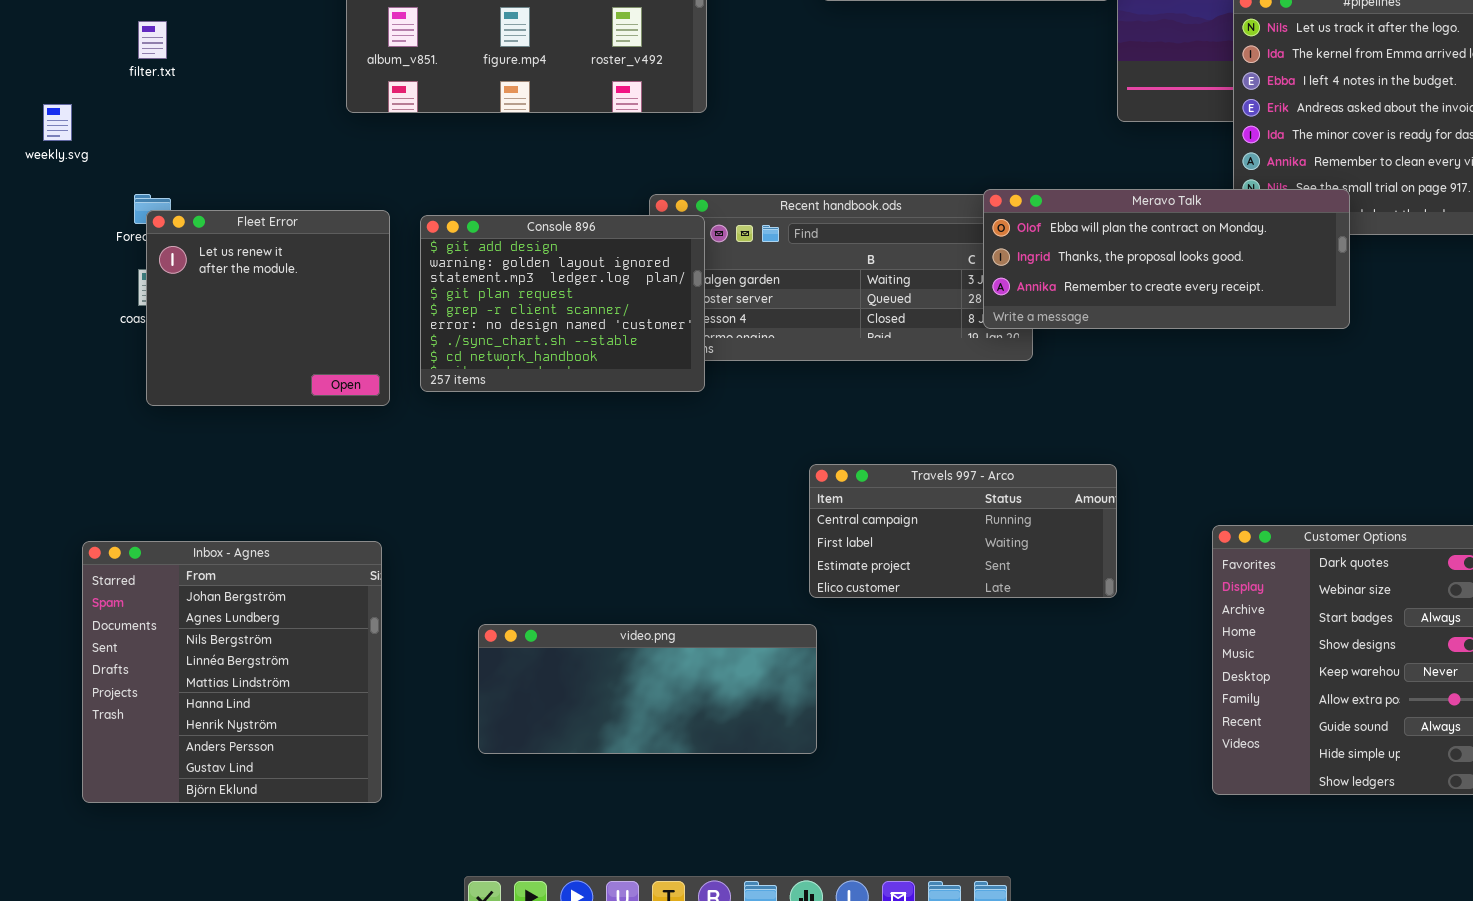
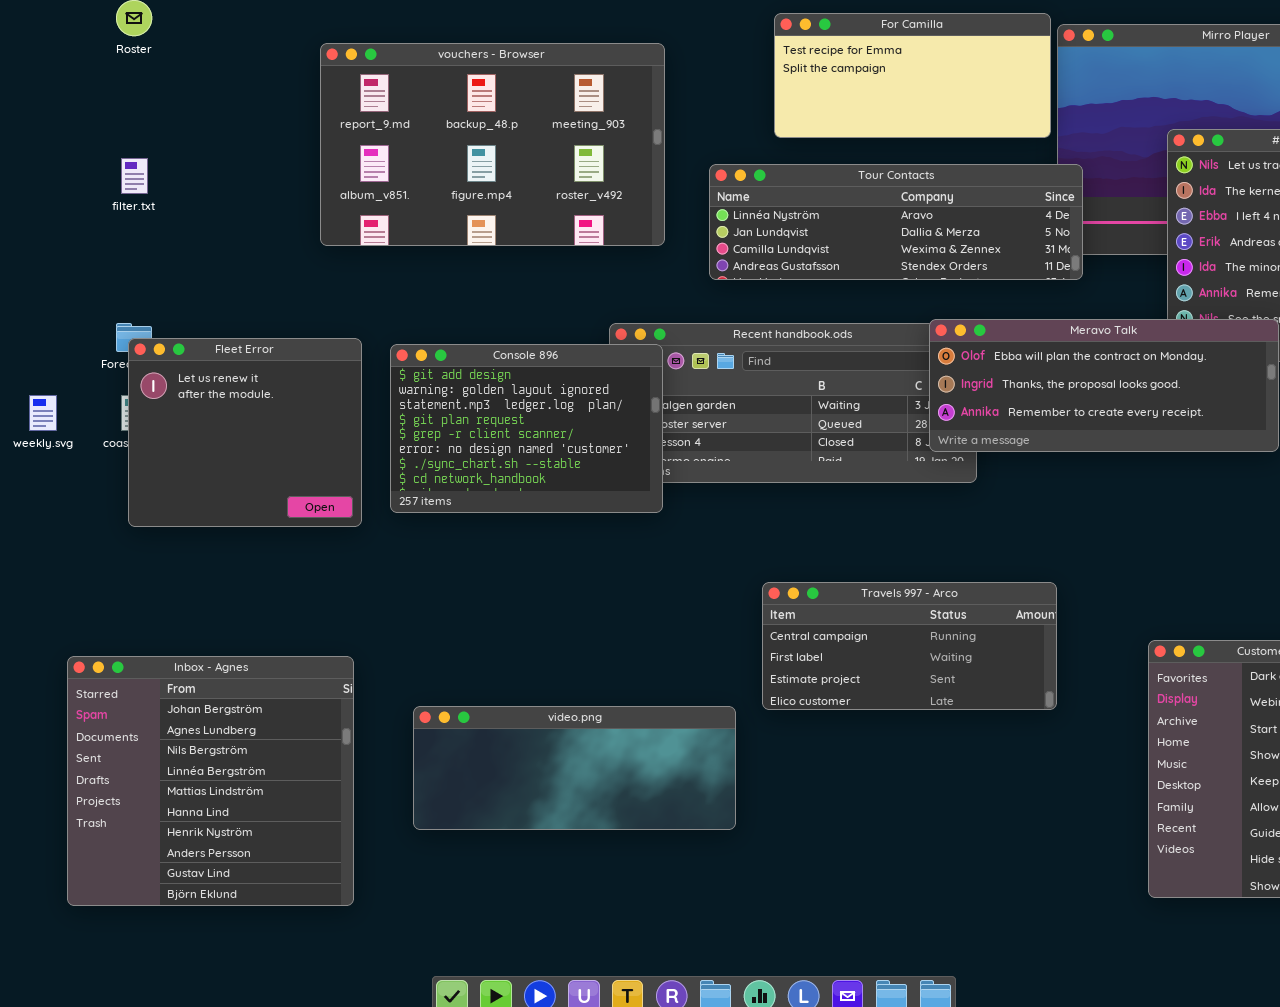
Tour Contacts: none -> [709,164,1083,280], opened
weekly.svg: [43,104,72,141] -> [29,395,57,431], moved
video.png: [478,624,817,754] -> [413,706,736,830], moved

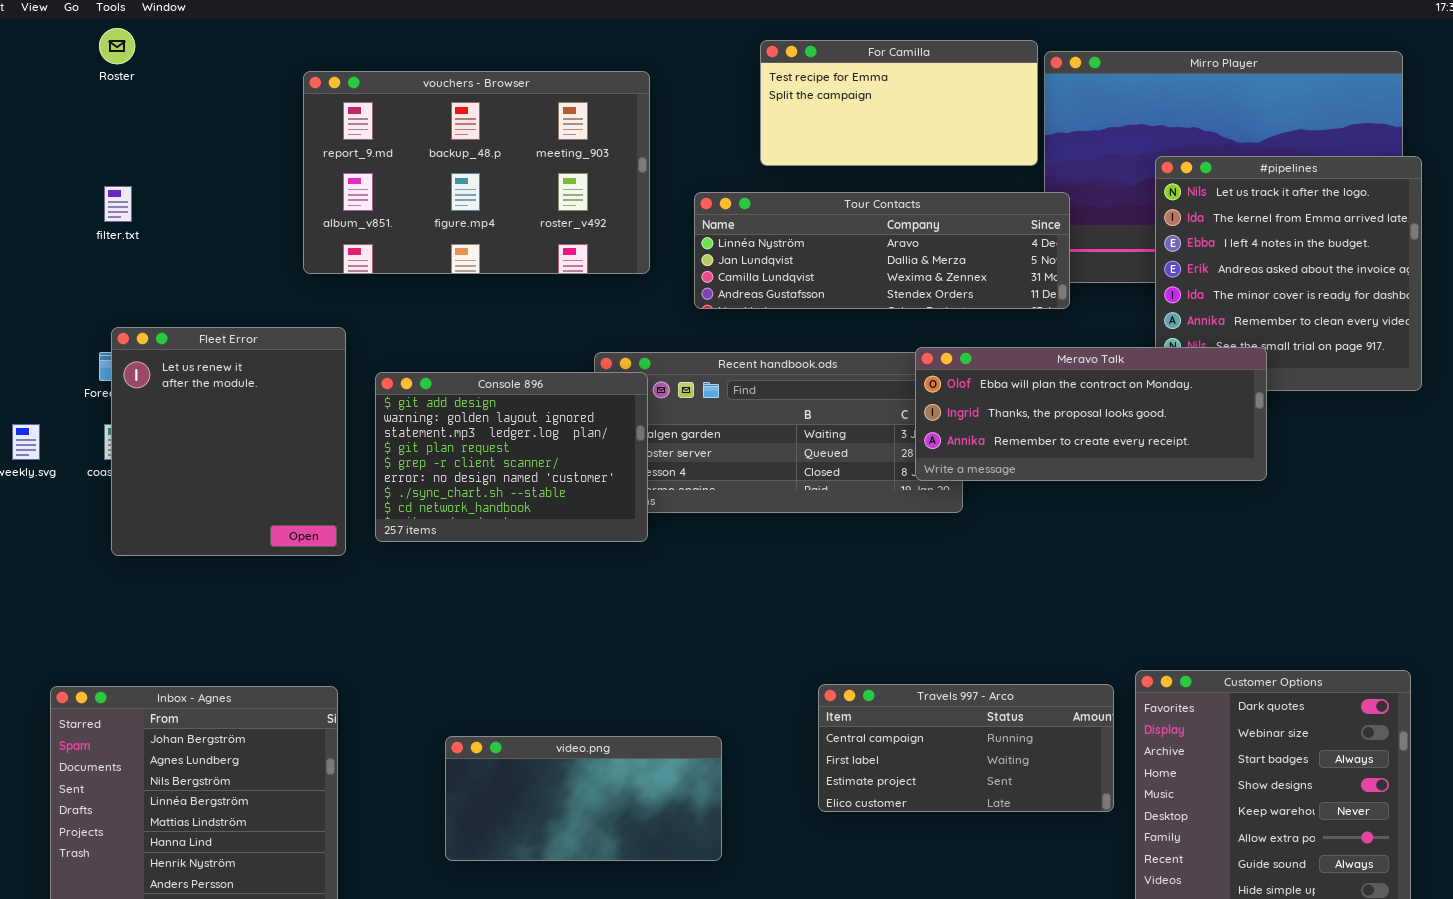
Fleet Error: [128,338,362,527] -> [111,327,346,556], resized
Travels 997 - Arco: [762,582,1057,710] -> [818,684,1114,812], moved
video.png: [413,706,736,830] -> [445,736,722,861], resized

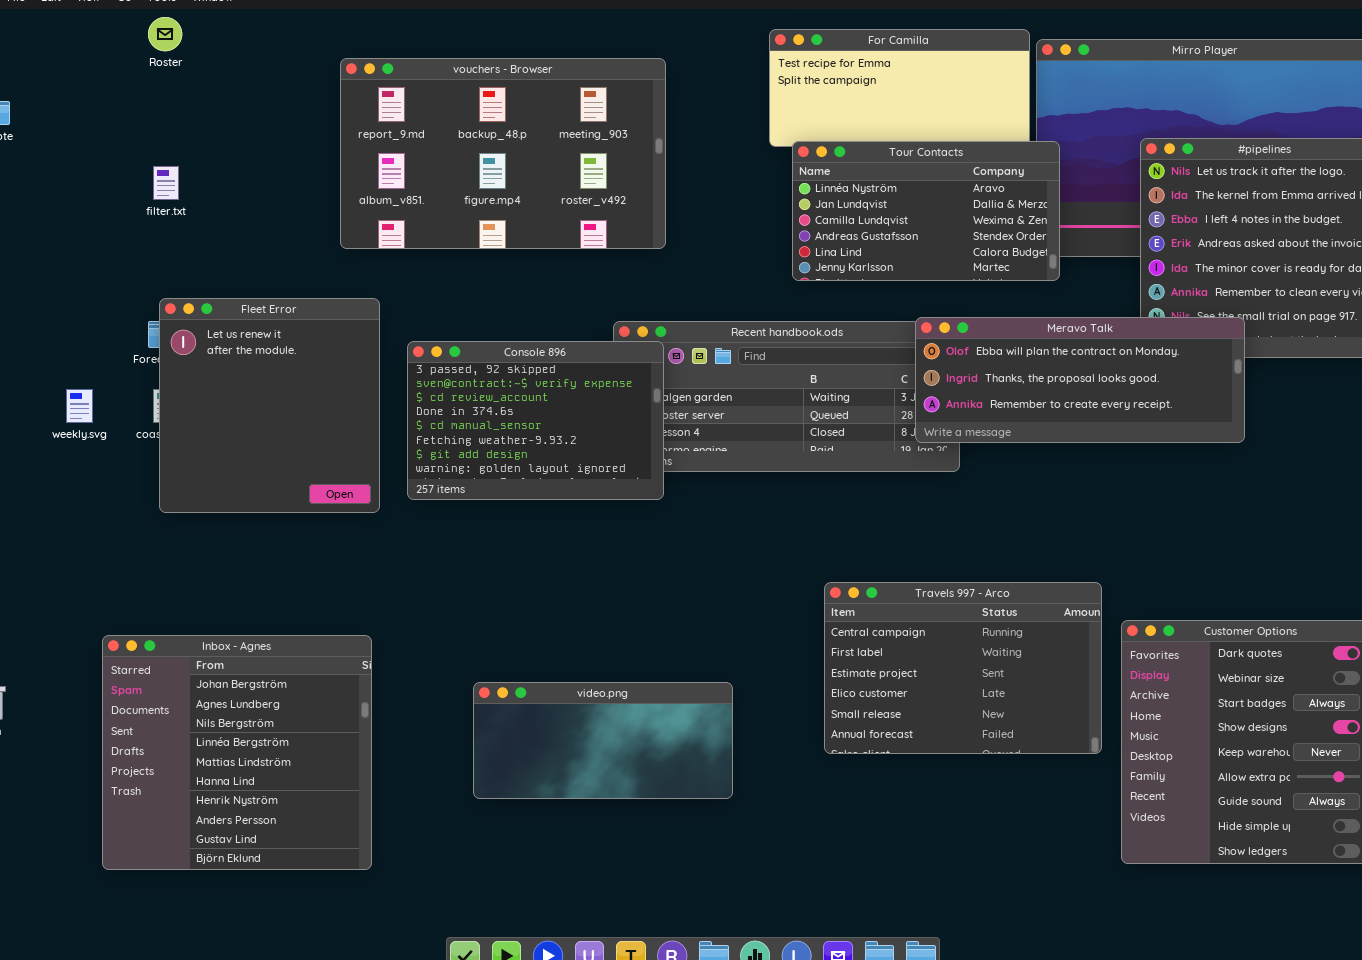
Tour Contacts: [694,192,1070,309] -> [792,141,1060,281], resized
Console 896: [375,372,648,542] -> [407,341,664,500], scrolled up 6 rows
Travels 997 - Arco: [818,684,1114,812] -> [824,582,1102,754], resized

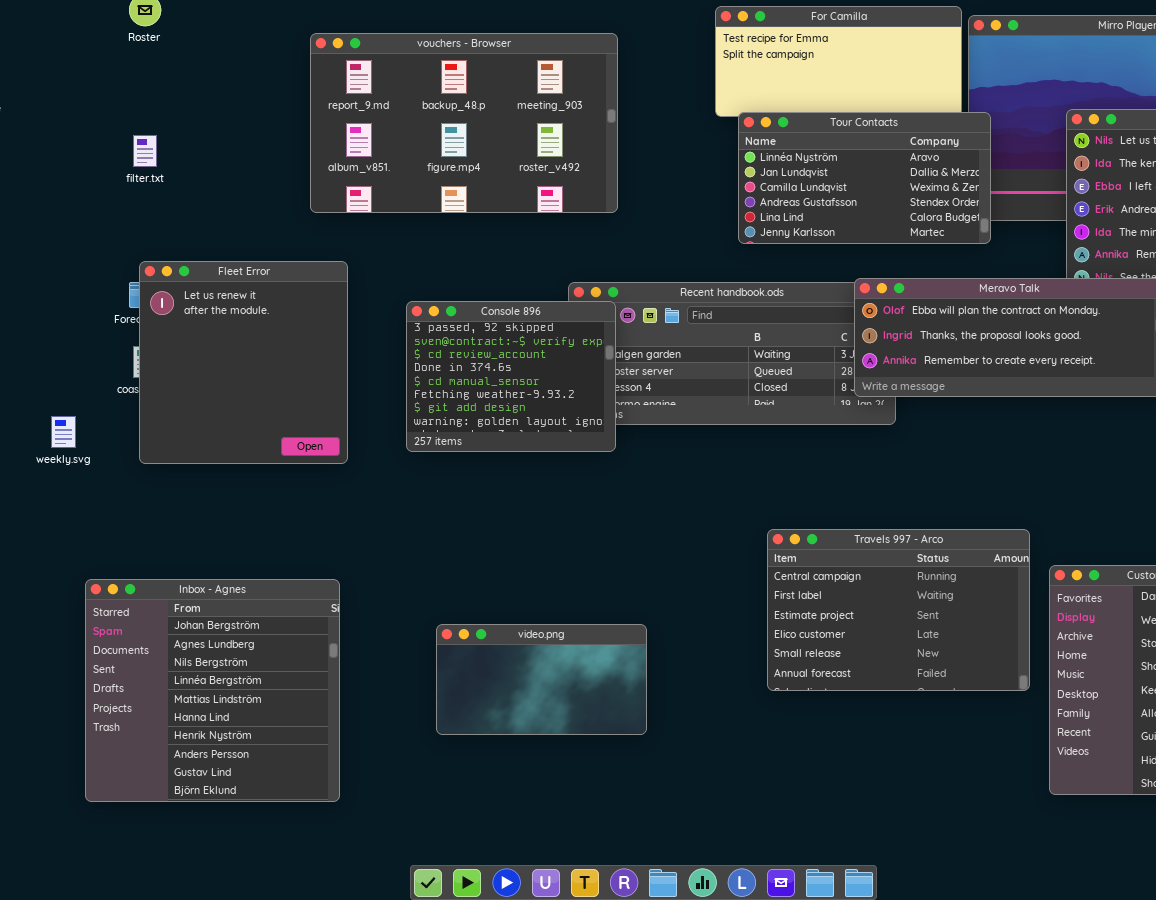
Console 896: [407,341,664,500] -> [406,301,616,452], resized
weekly.svg: [66,389,93,423] -> [51,416,76,448], moved
video.png: [473,682,733,799] -> [436,624,647,735], resized

